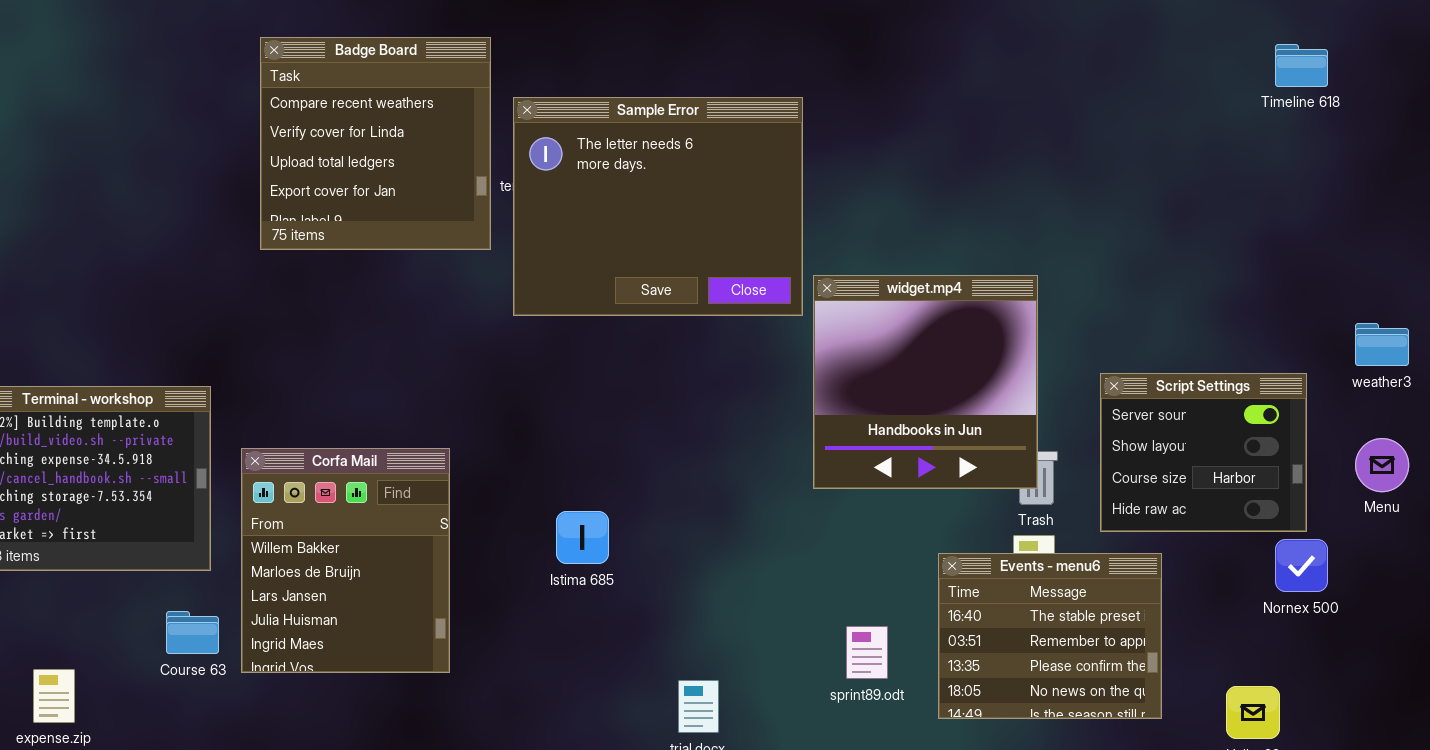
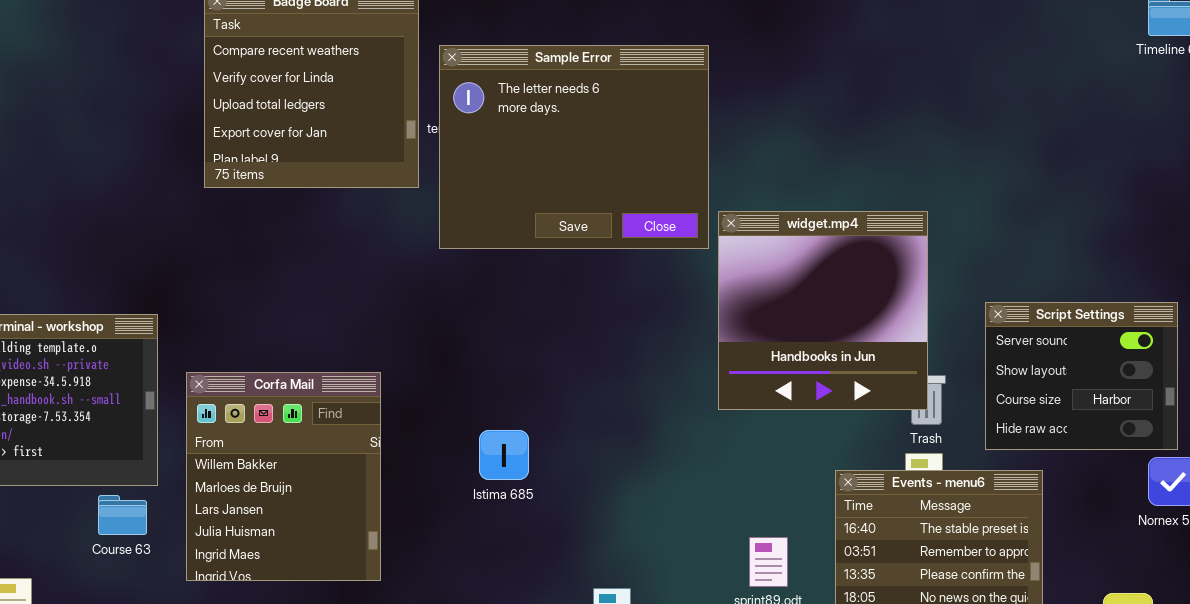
Course 63: [166,611,219,654] -> [98,495,147,535], moved

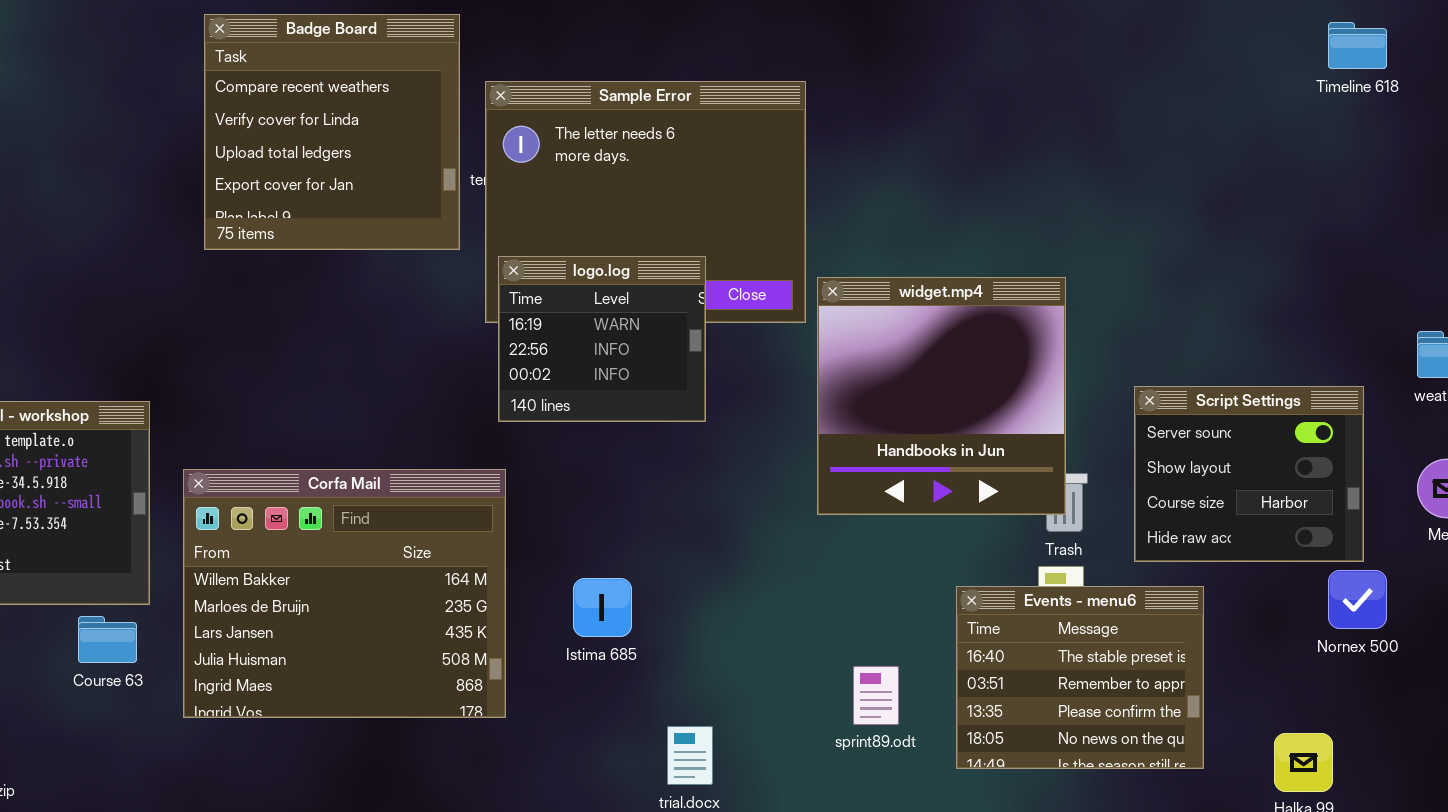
logo.log: none -> [498,256,706,422], opened
Corfa Mail: [186,372,381,581] -> [183,469,506,718], resized
Istima 685: [479,430,529,480] -> [573,578,632,637], moved

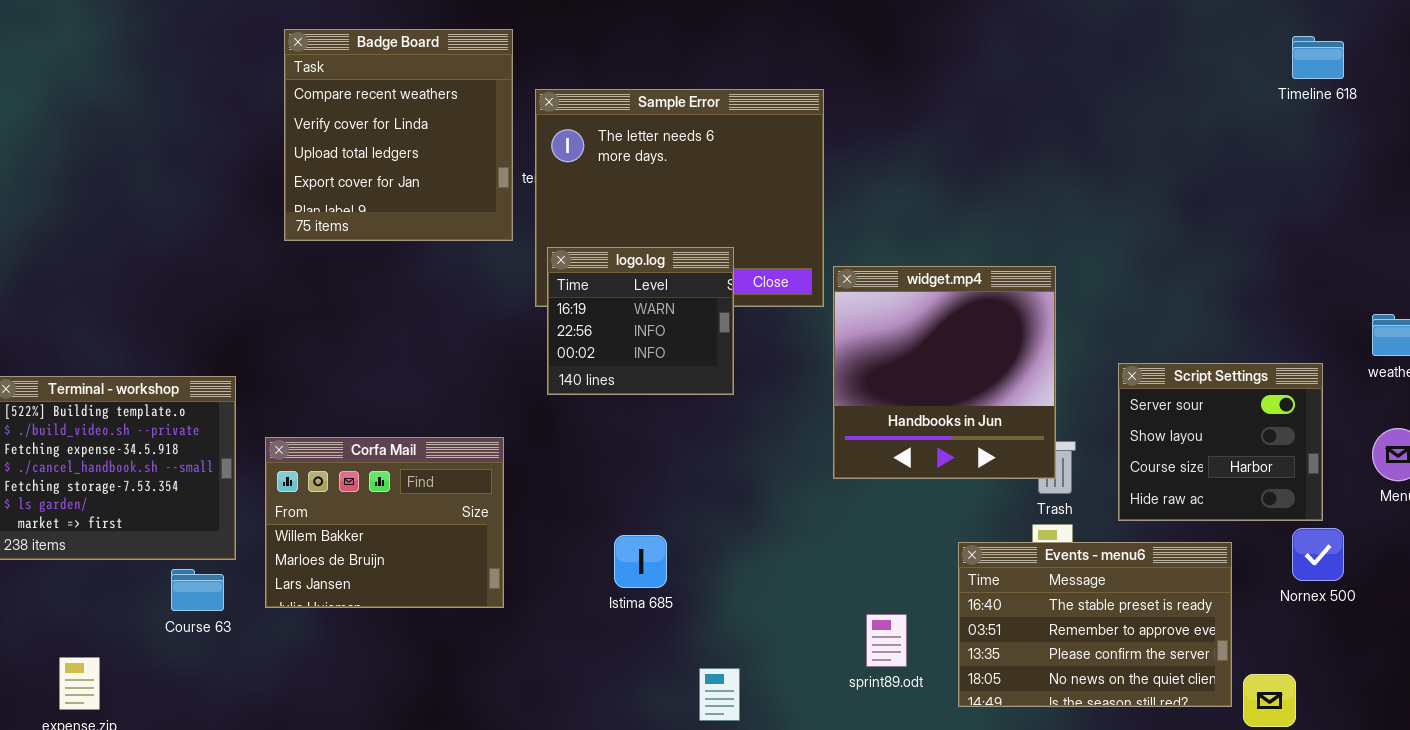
Corfa Mail: [183,469,506,718] -> [265,437,504,608], resized
Events - menu6: [956,586,1204,769] -> [958,542,1232,707], resized

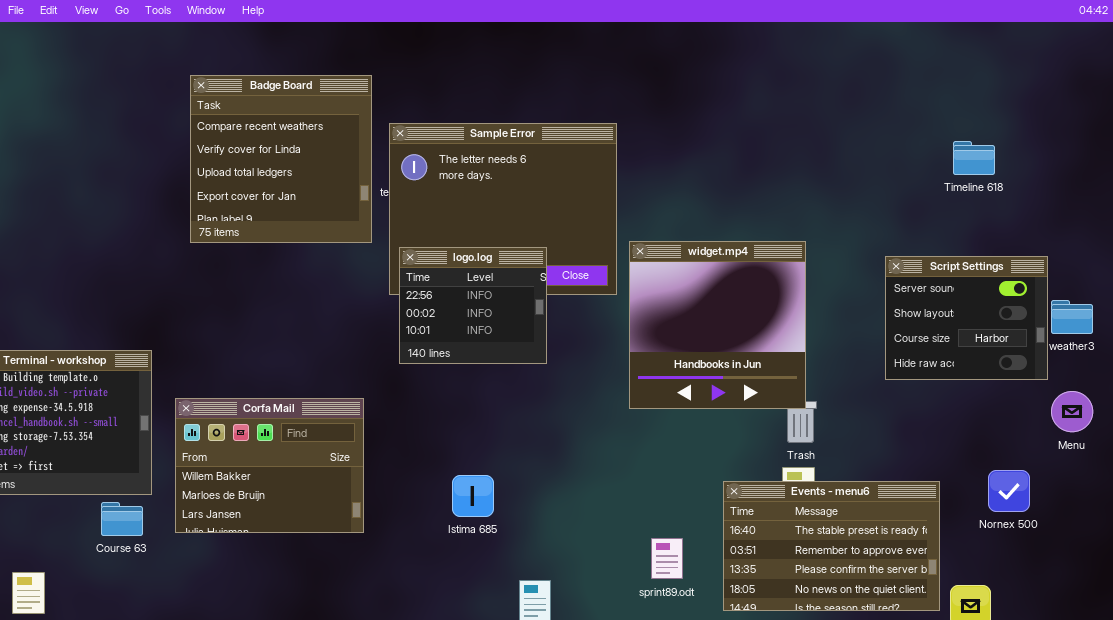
Timeline 618: [1292,36,1344,79] -> [953,141,995,175], moved
logo.log: [547,247,734,395] -> [399,247,547,364], scrolled down 1 row
widget.mp4: [833,266,1056,479] -> [629,241,806,409], moved
Script Settings: [1118,363,1323,521] -> [885,256,1048,380], moved

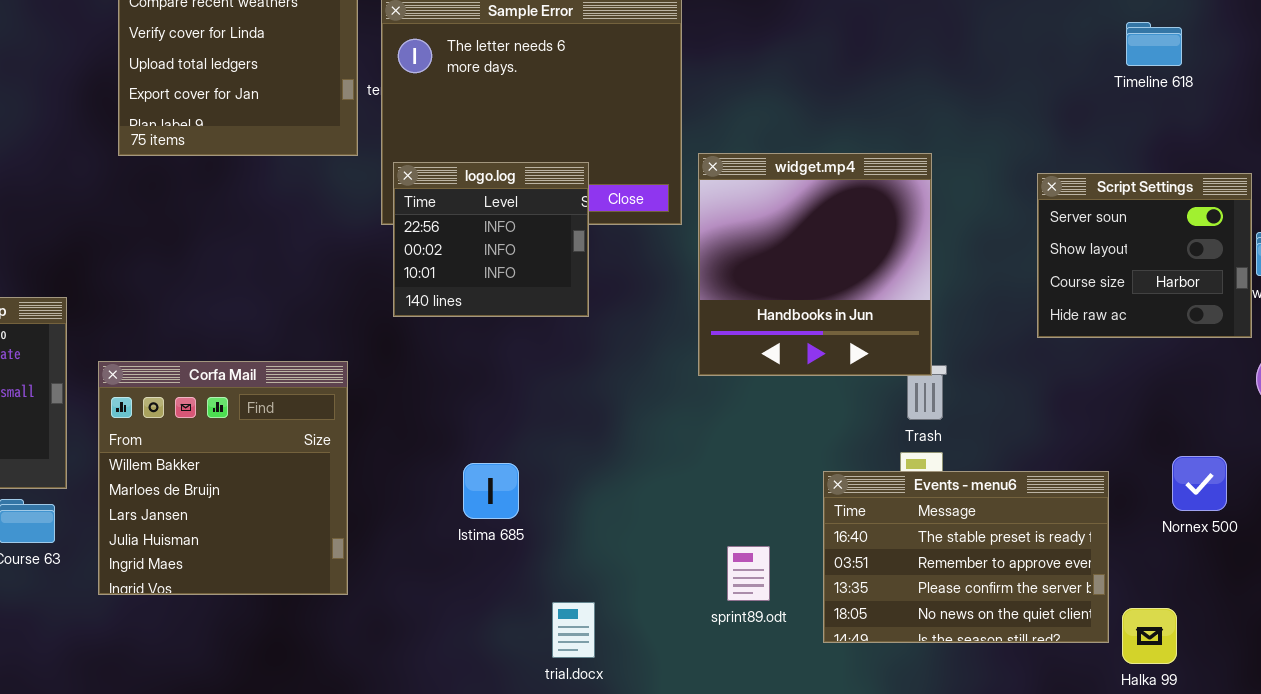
Corfa Mail: [175,398,364,533] -> [98,361,348,595], resized

